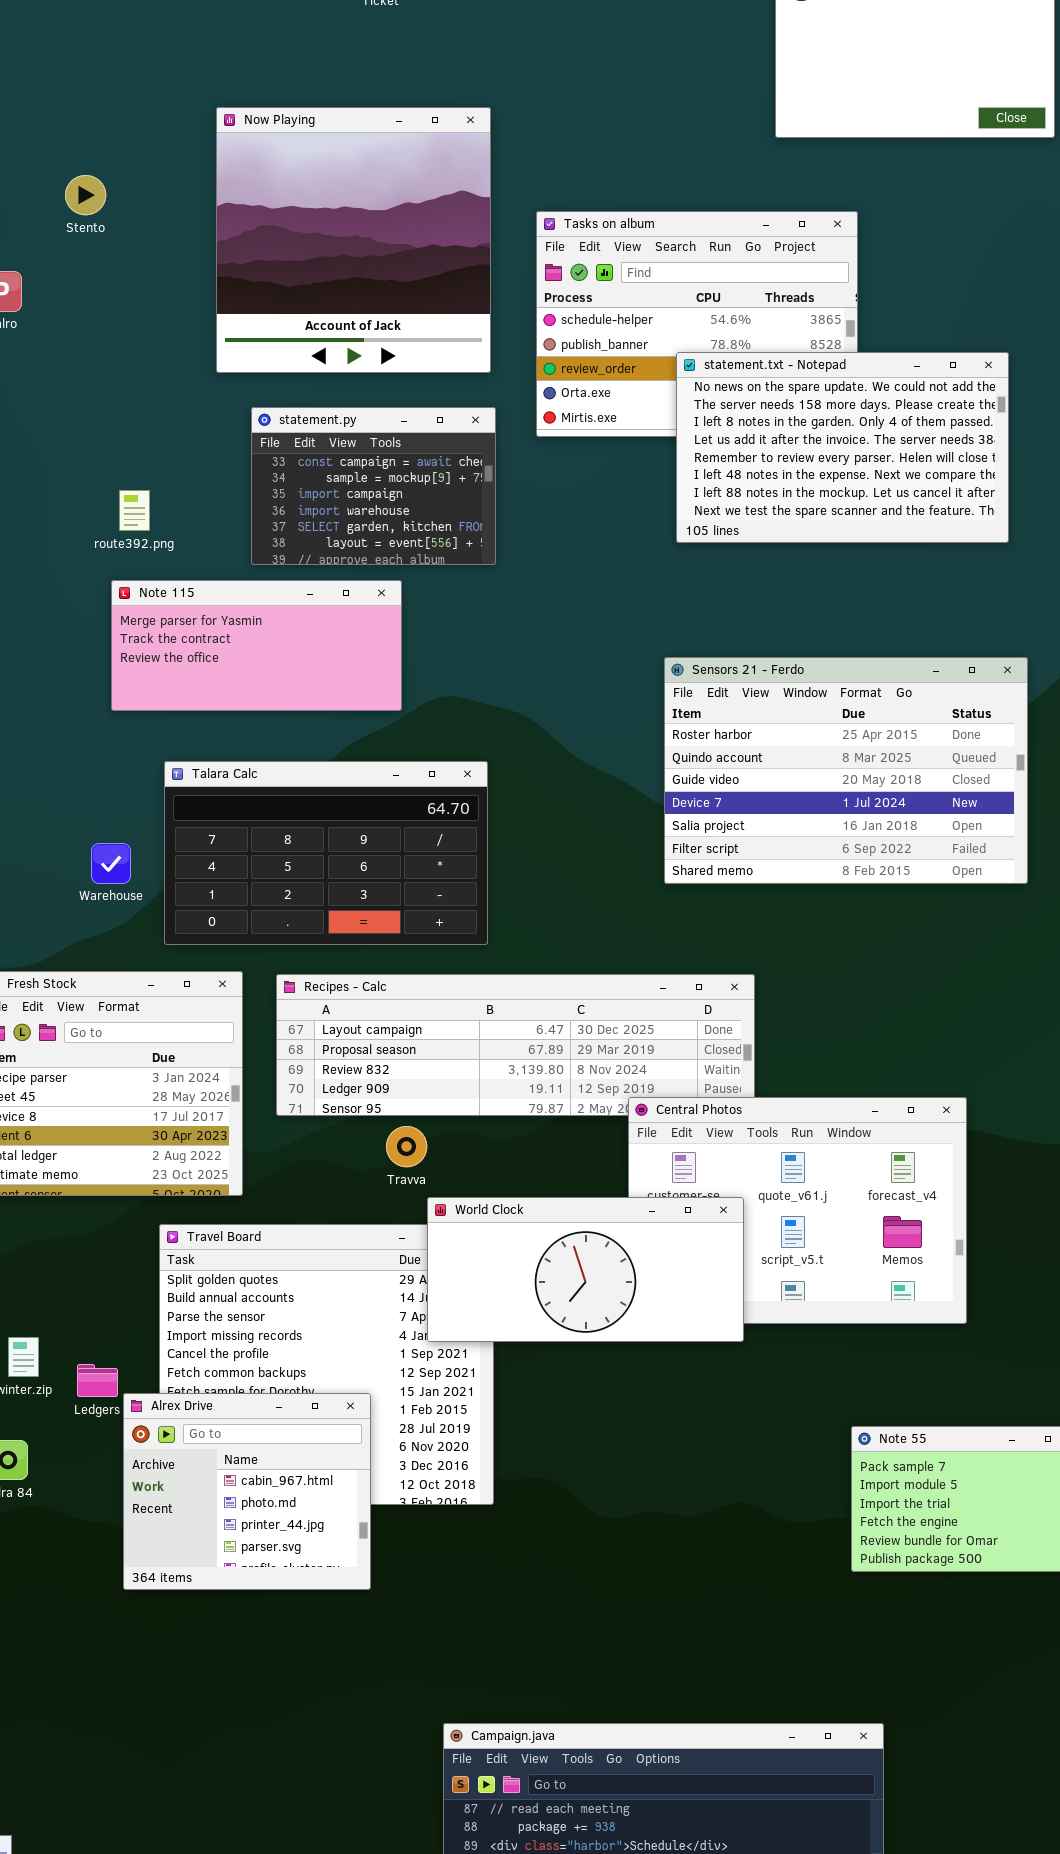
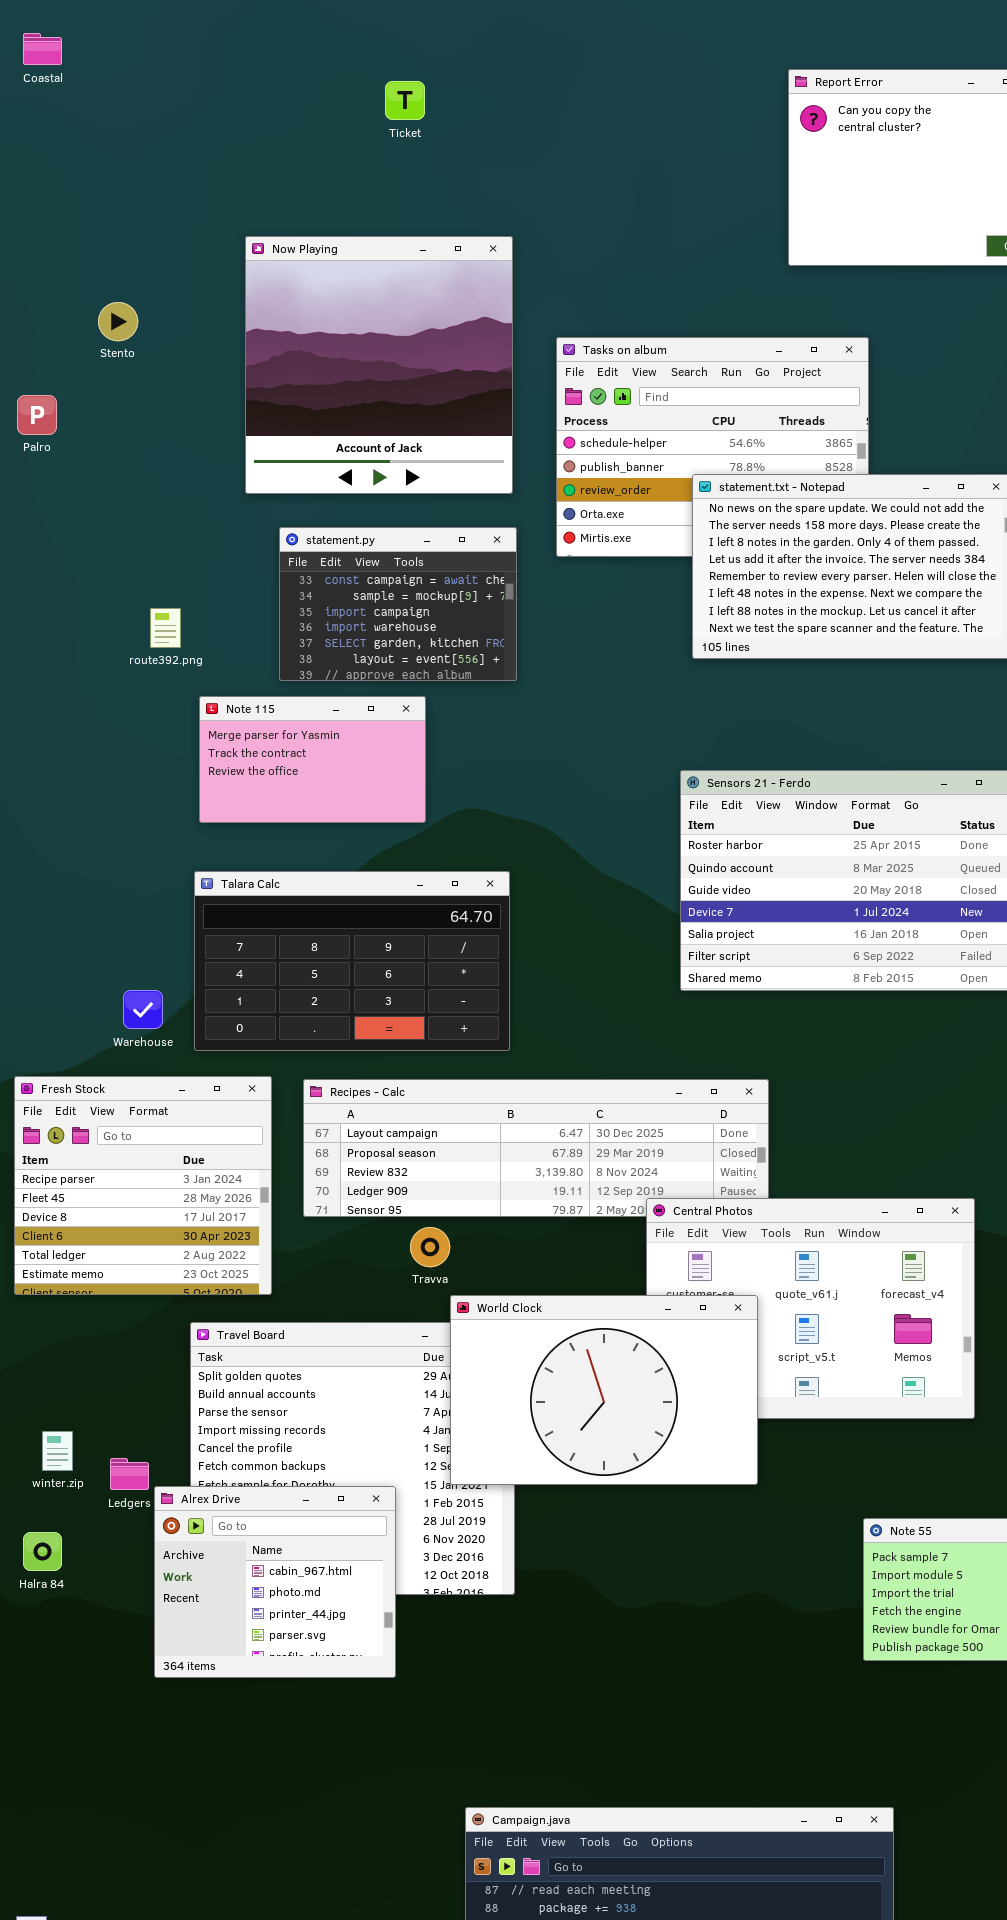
Note 115: [111,580,402,711] -> [199,696,426,823], resized
Warehouse: [91,843,131,884] -> [123,990,163,1029], moved
World Clock: [427,1197,744,1342] -> [450,1295,758,1485], resized

